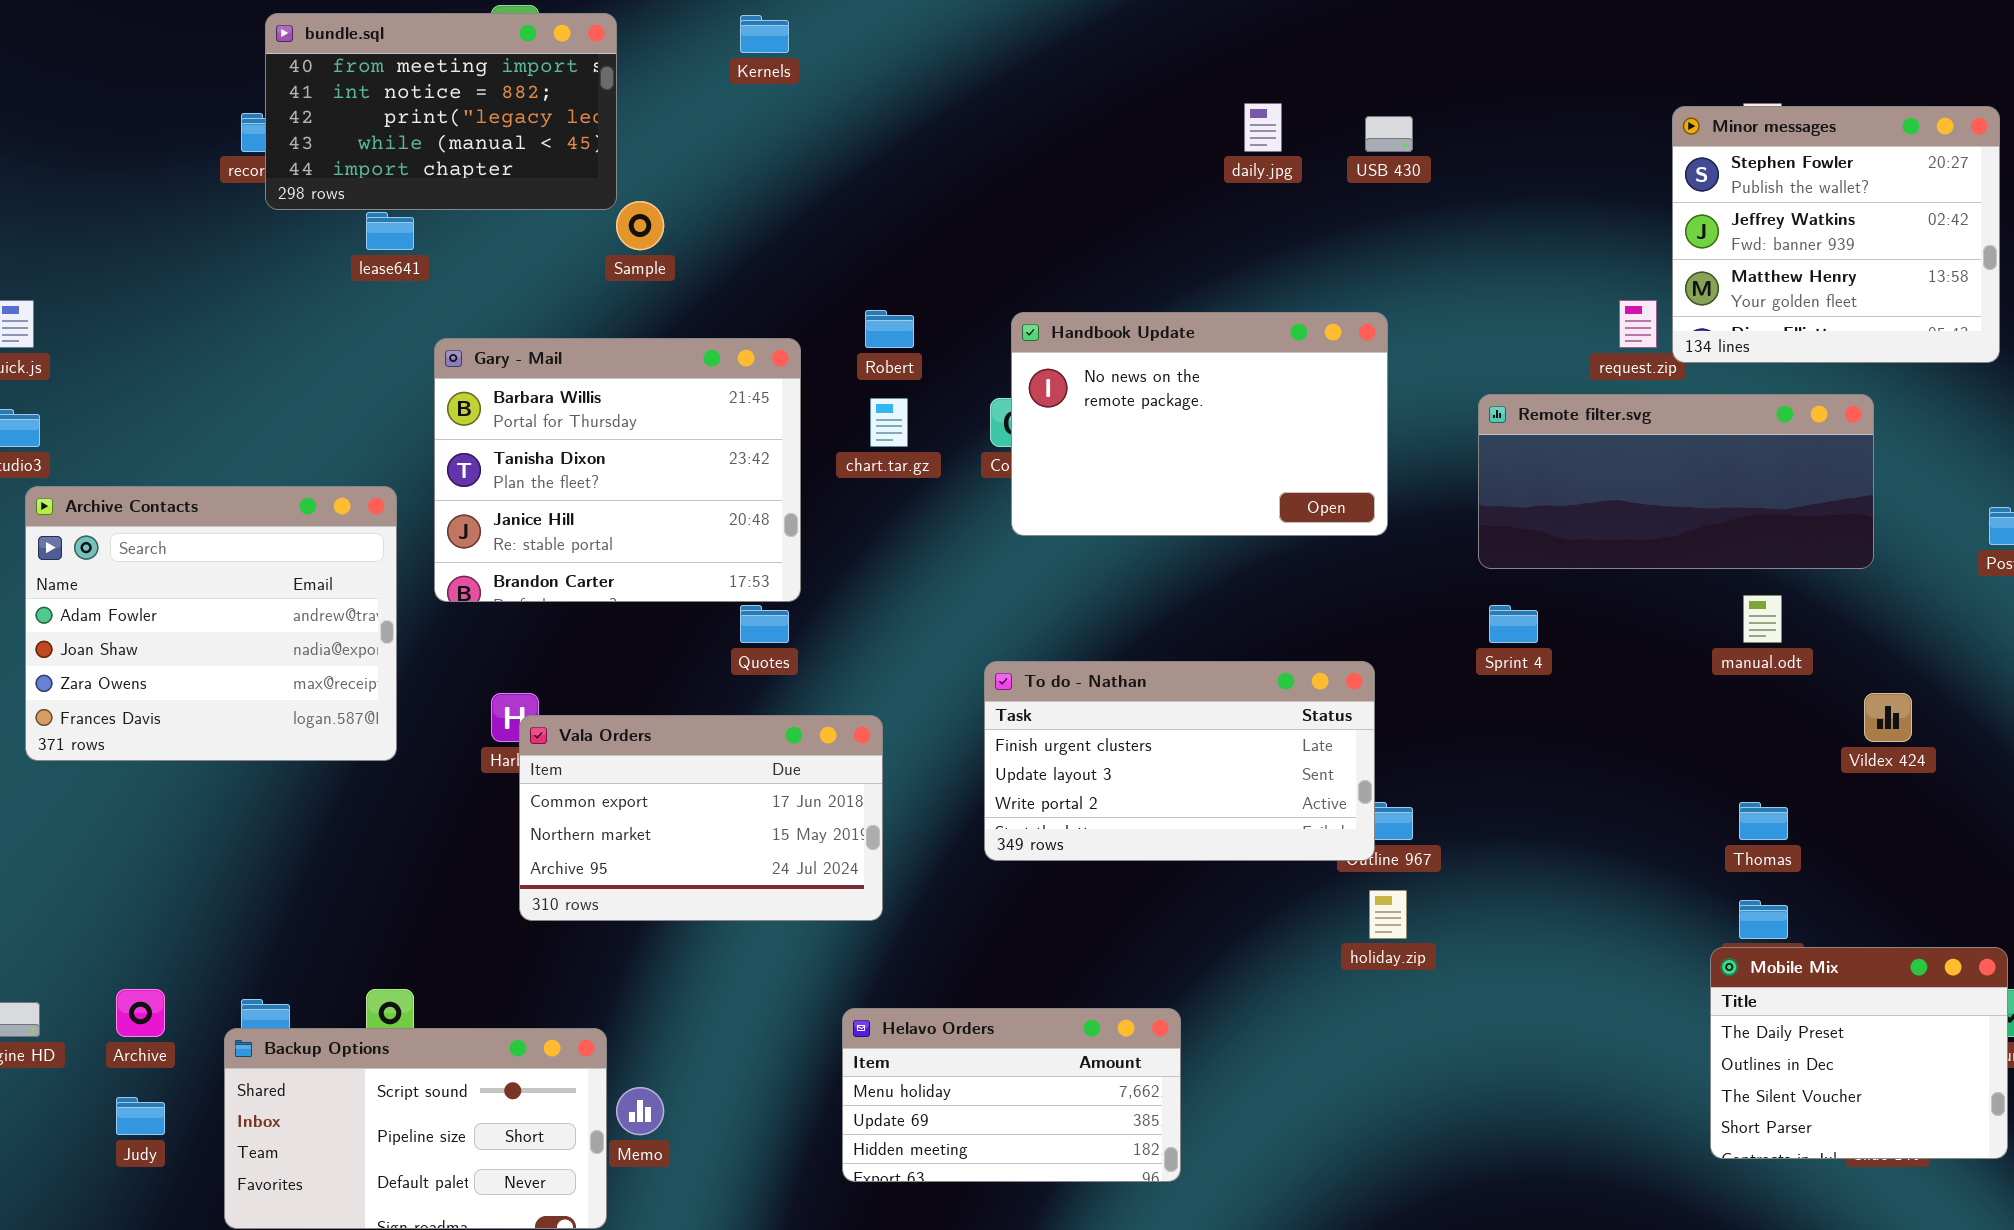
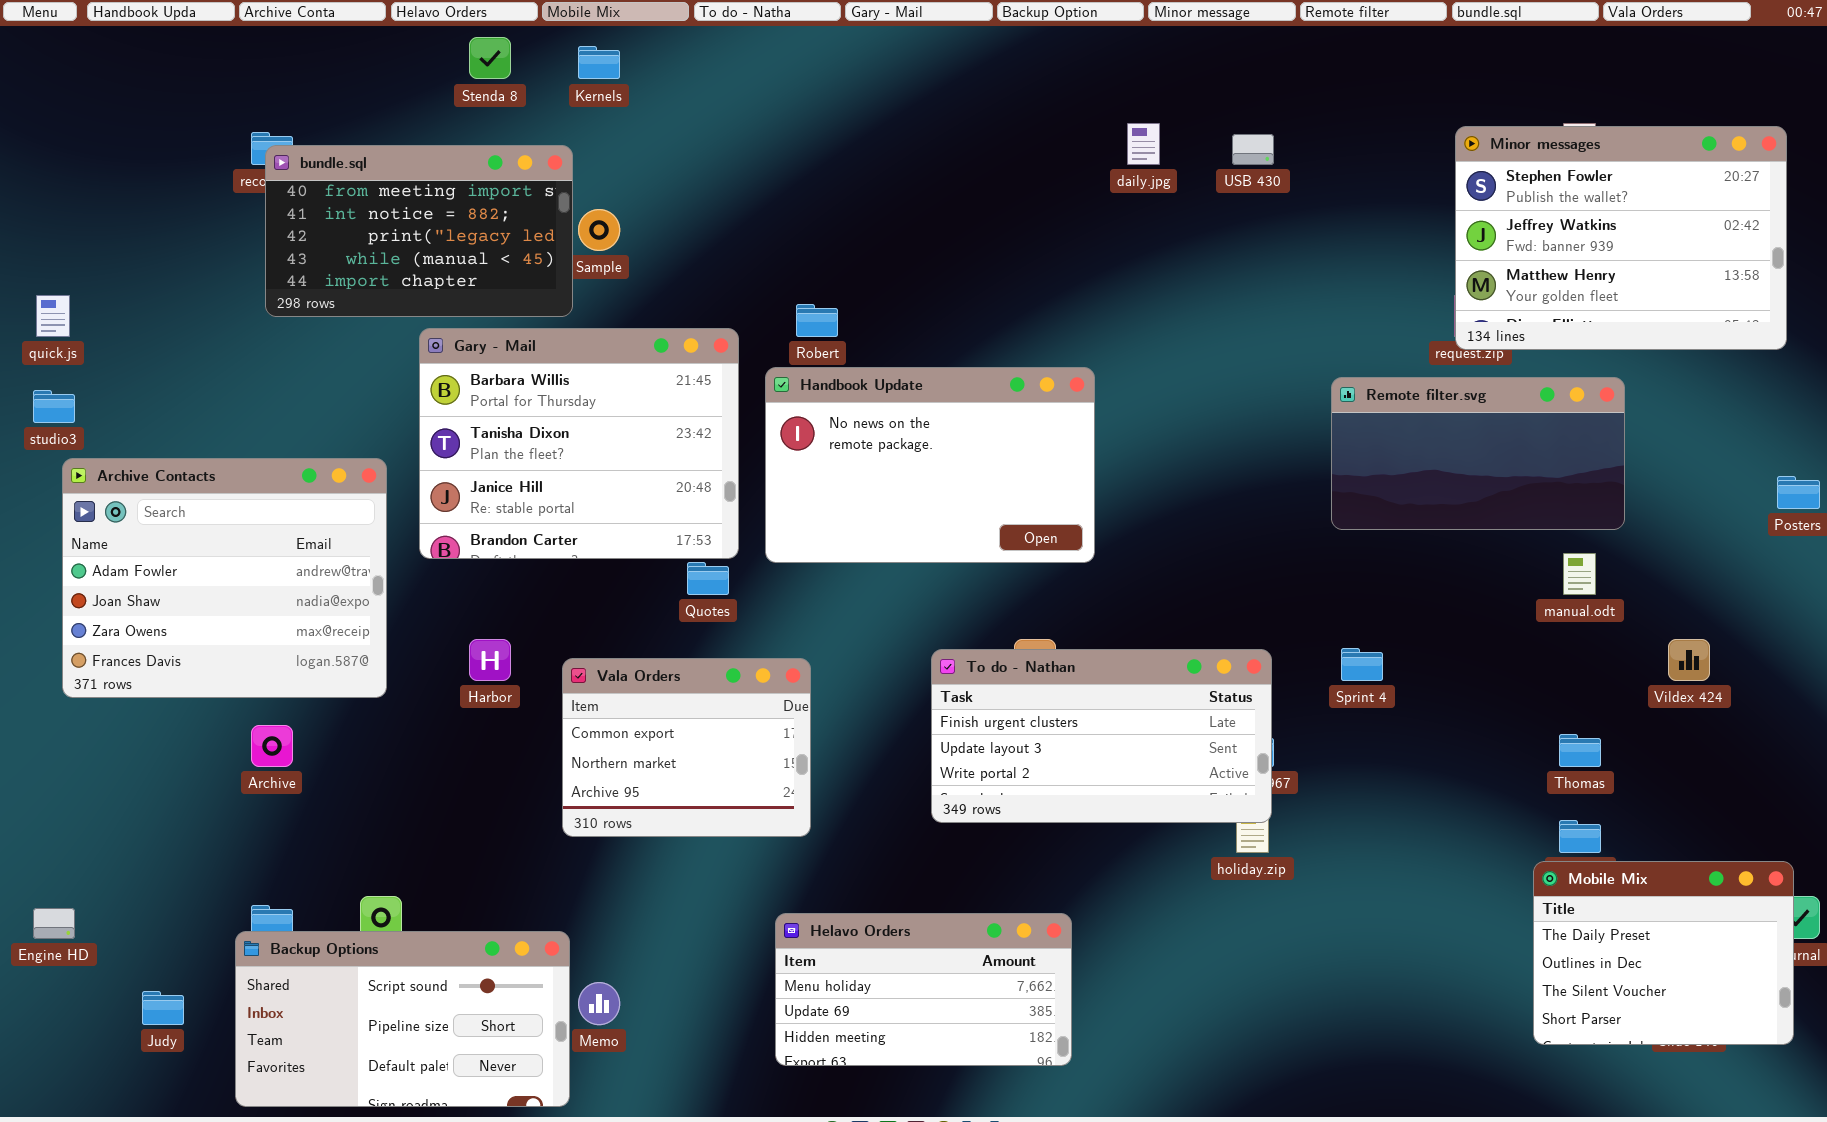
bundle.sql: [265,13,617,210] -> [265,145,573,317], moved
Kernels: [740,15,789,53] -> [578,46,620,79], moved
Minor messages: [1672,106,2000,363] -> [1455,126,1787,350], resized
Handbook Update: [1011,312,1388,536] -> [765,367,1095,563], moved
Remote filter.svg: [1478,394,1874,569] -> [1331,377,1625,530], resized
Sprint 4: [1489,605,1538,643] -> [1341,648,1383,681], moved
To do - Nathan: [984,661,1375,861] -> [931,649,1272,823], moved
Vala Orders: [519,715,883,921] -> [562,658,811,837], resized
Archive: [116,989,165,1037] -> [251,725,293,767], moved

